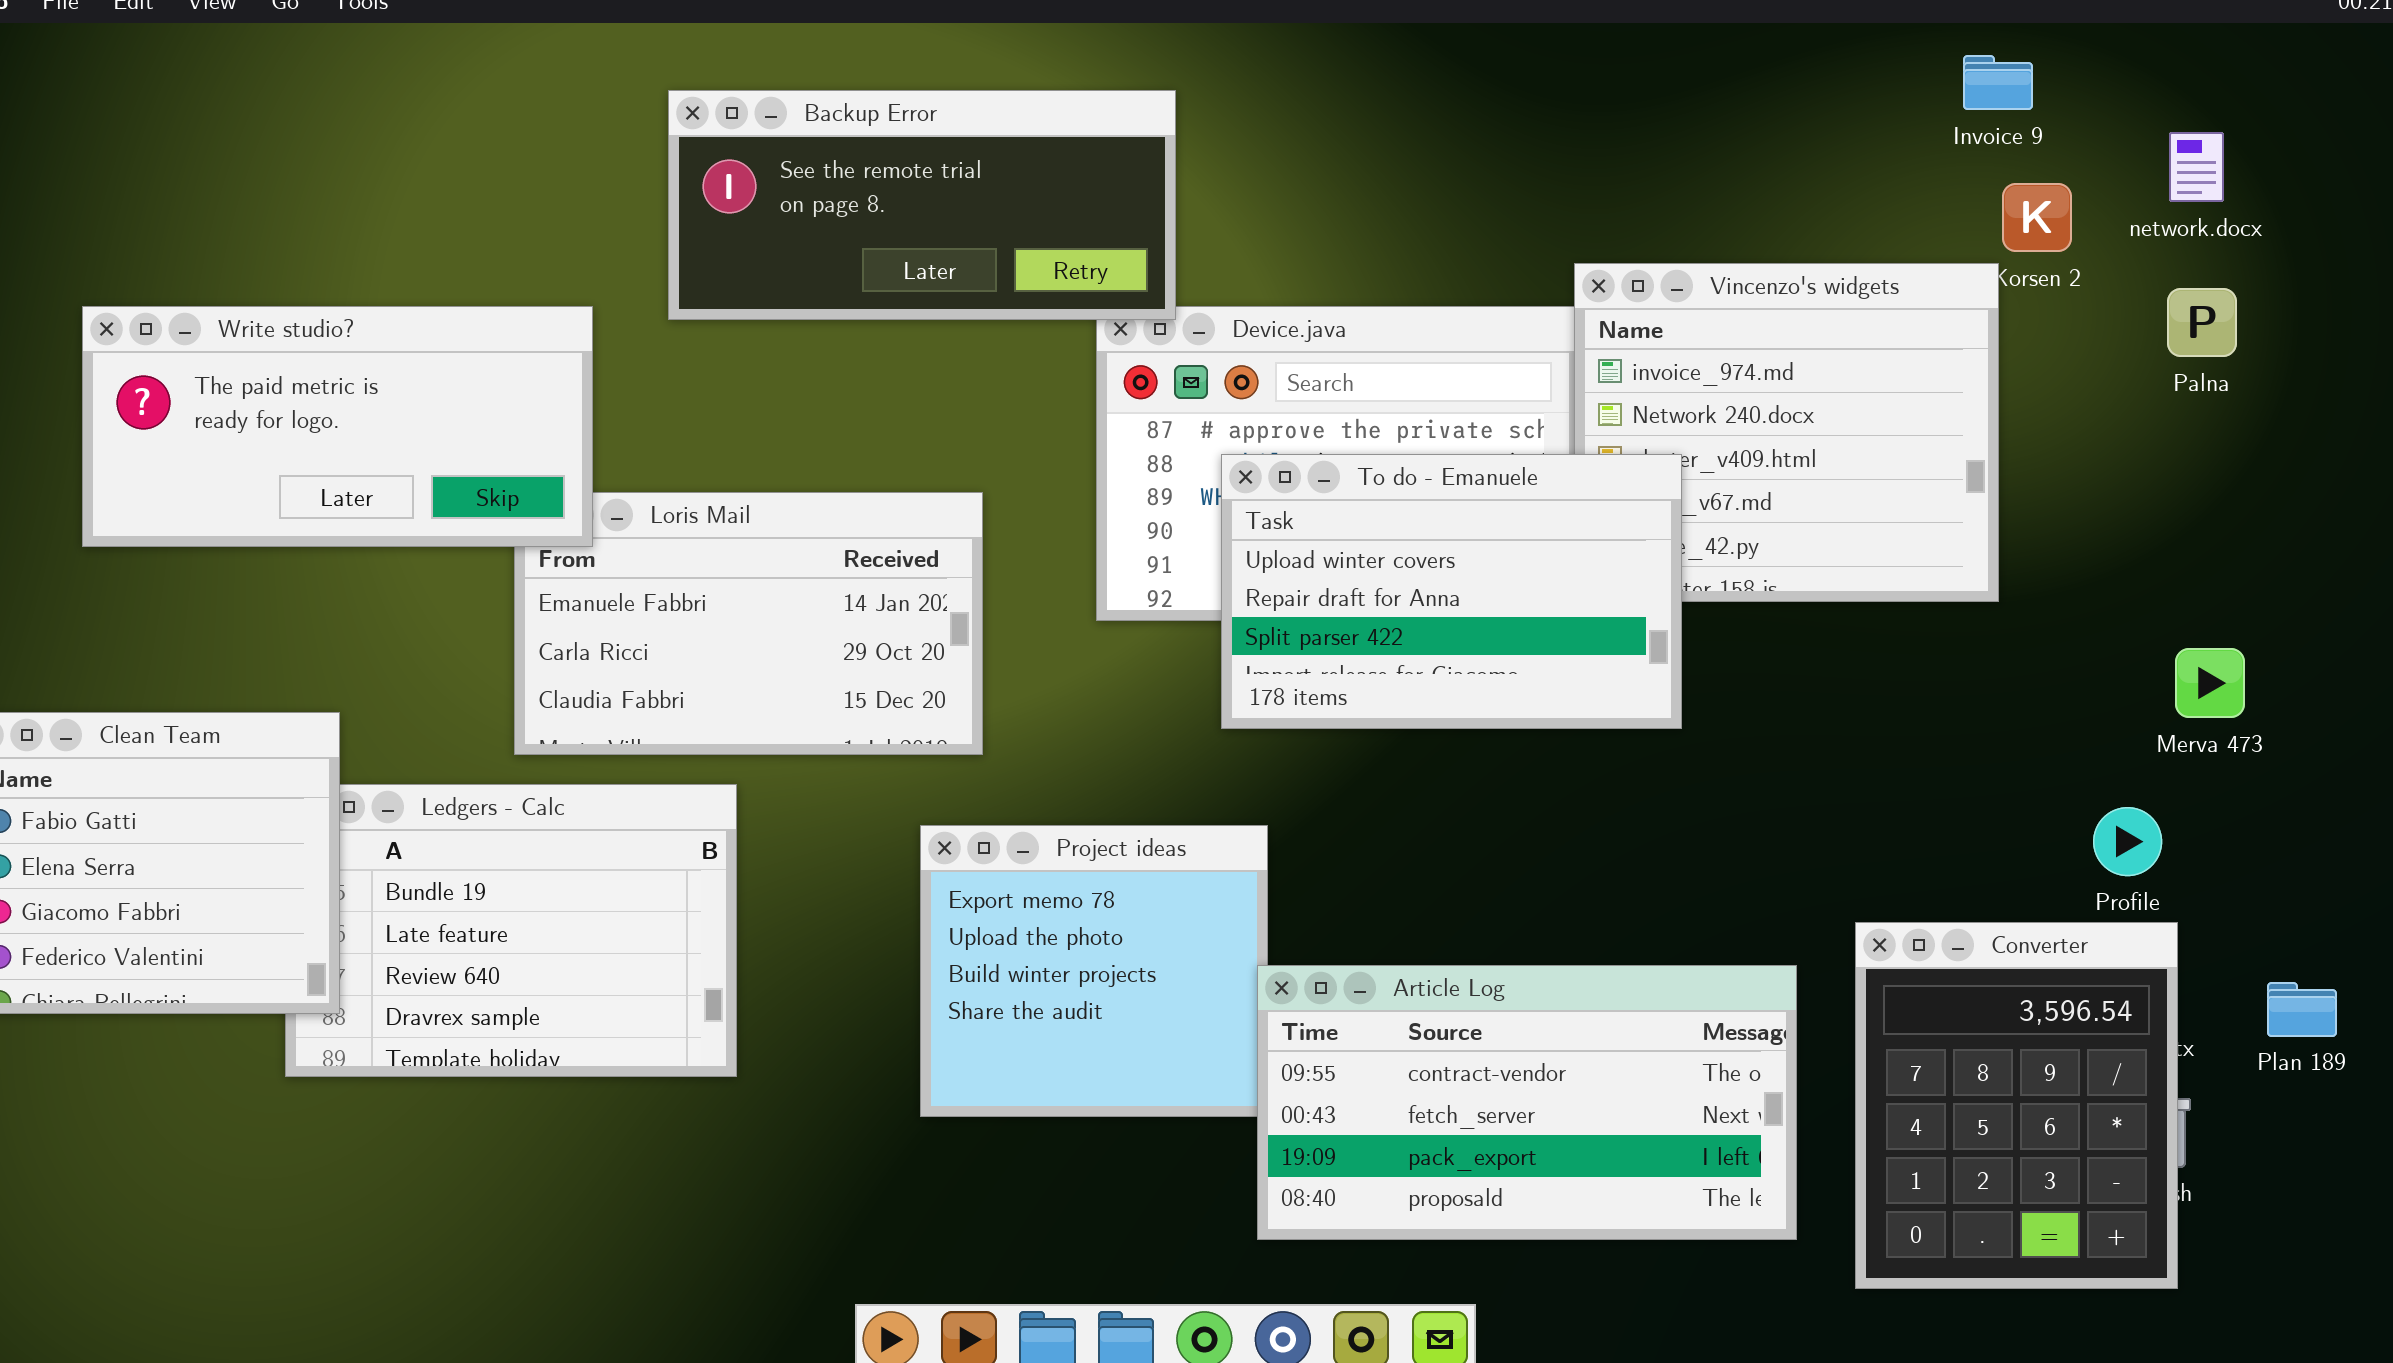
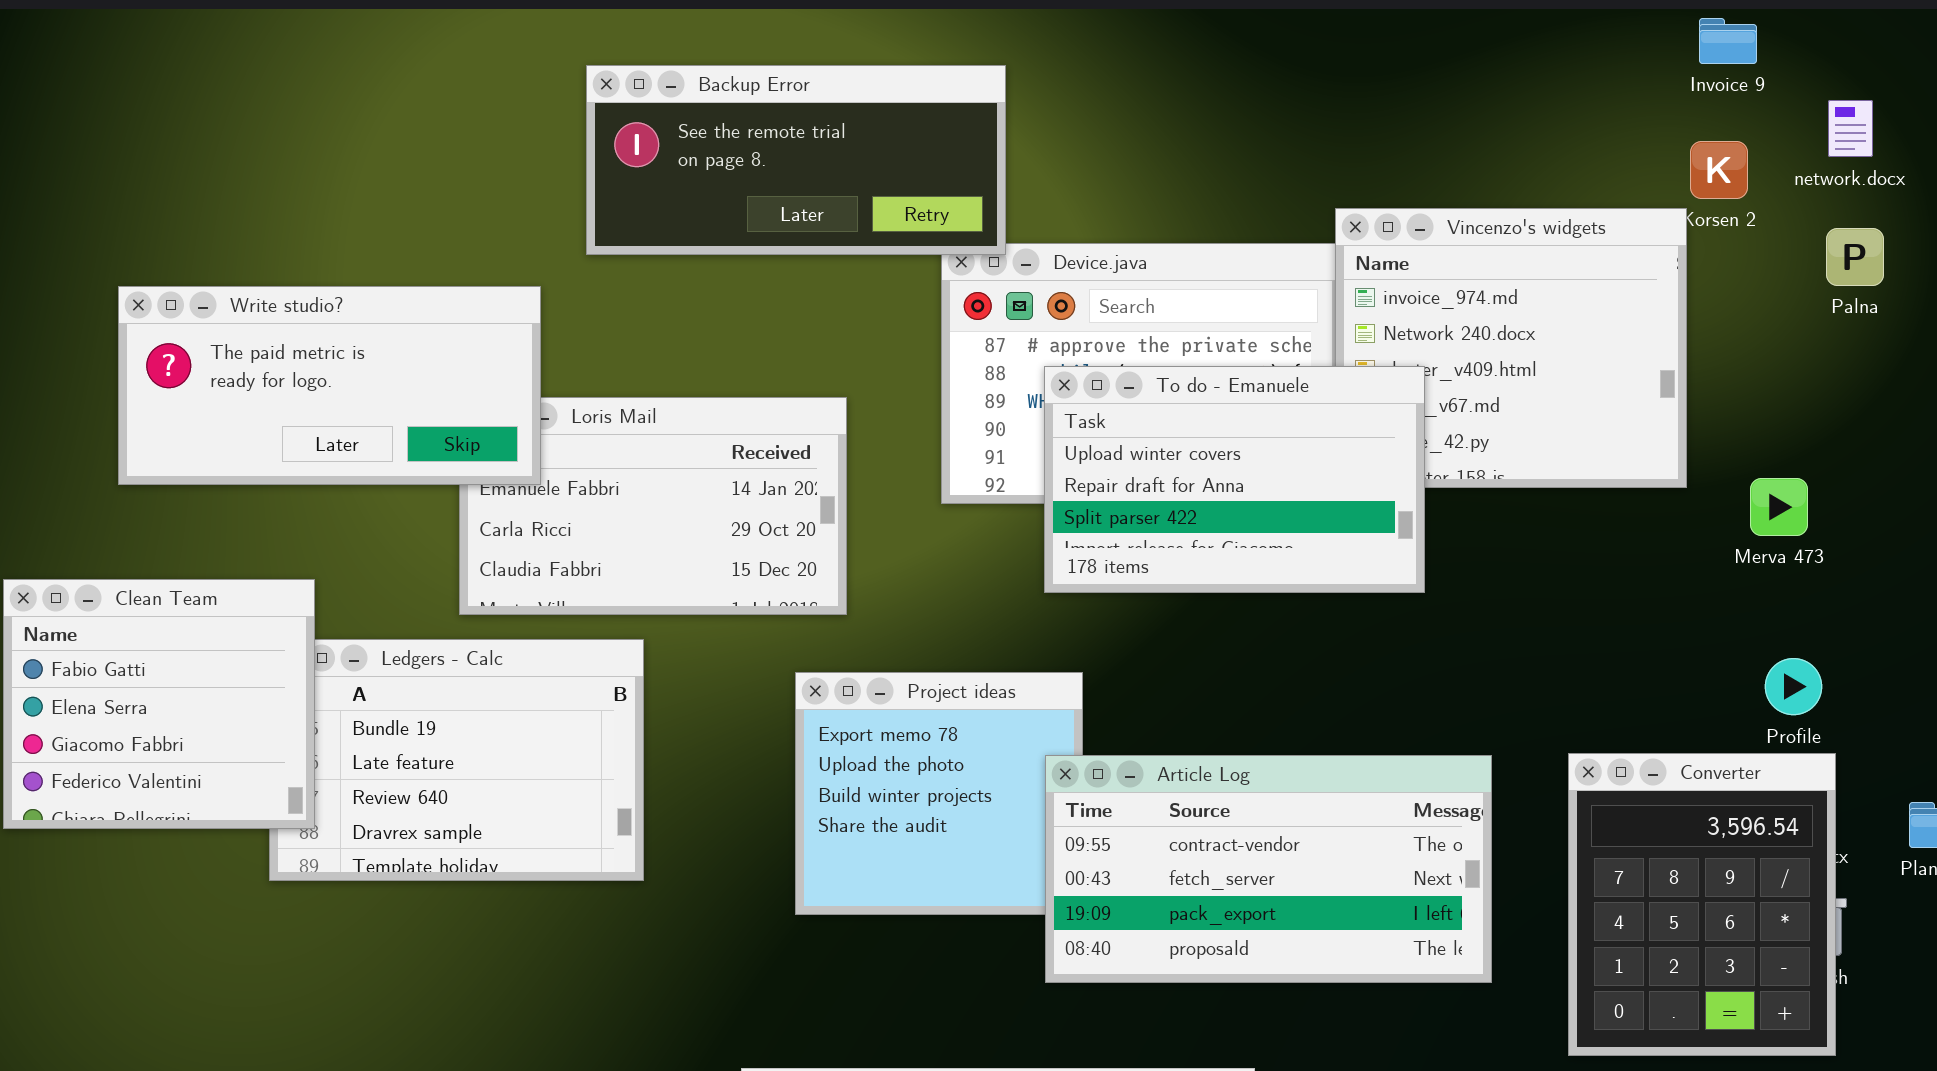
Invoice 9: [1963,55,2033,110] -> [1699,18,1757,64], moved
Write studio?: [82,306,593,547] -> [118,286,541,485], moved
Merva 473: [2175,648,2245,718] -> [1750,478,1808,536], moved
Article Log: [1257,965,1797,1240] -> [1045,755,1492,983], moved

